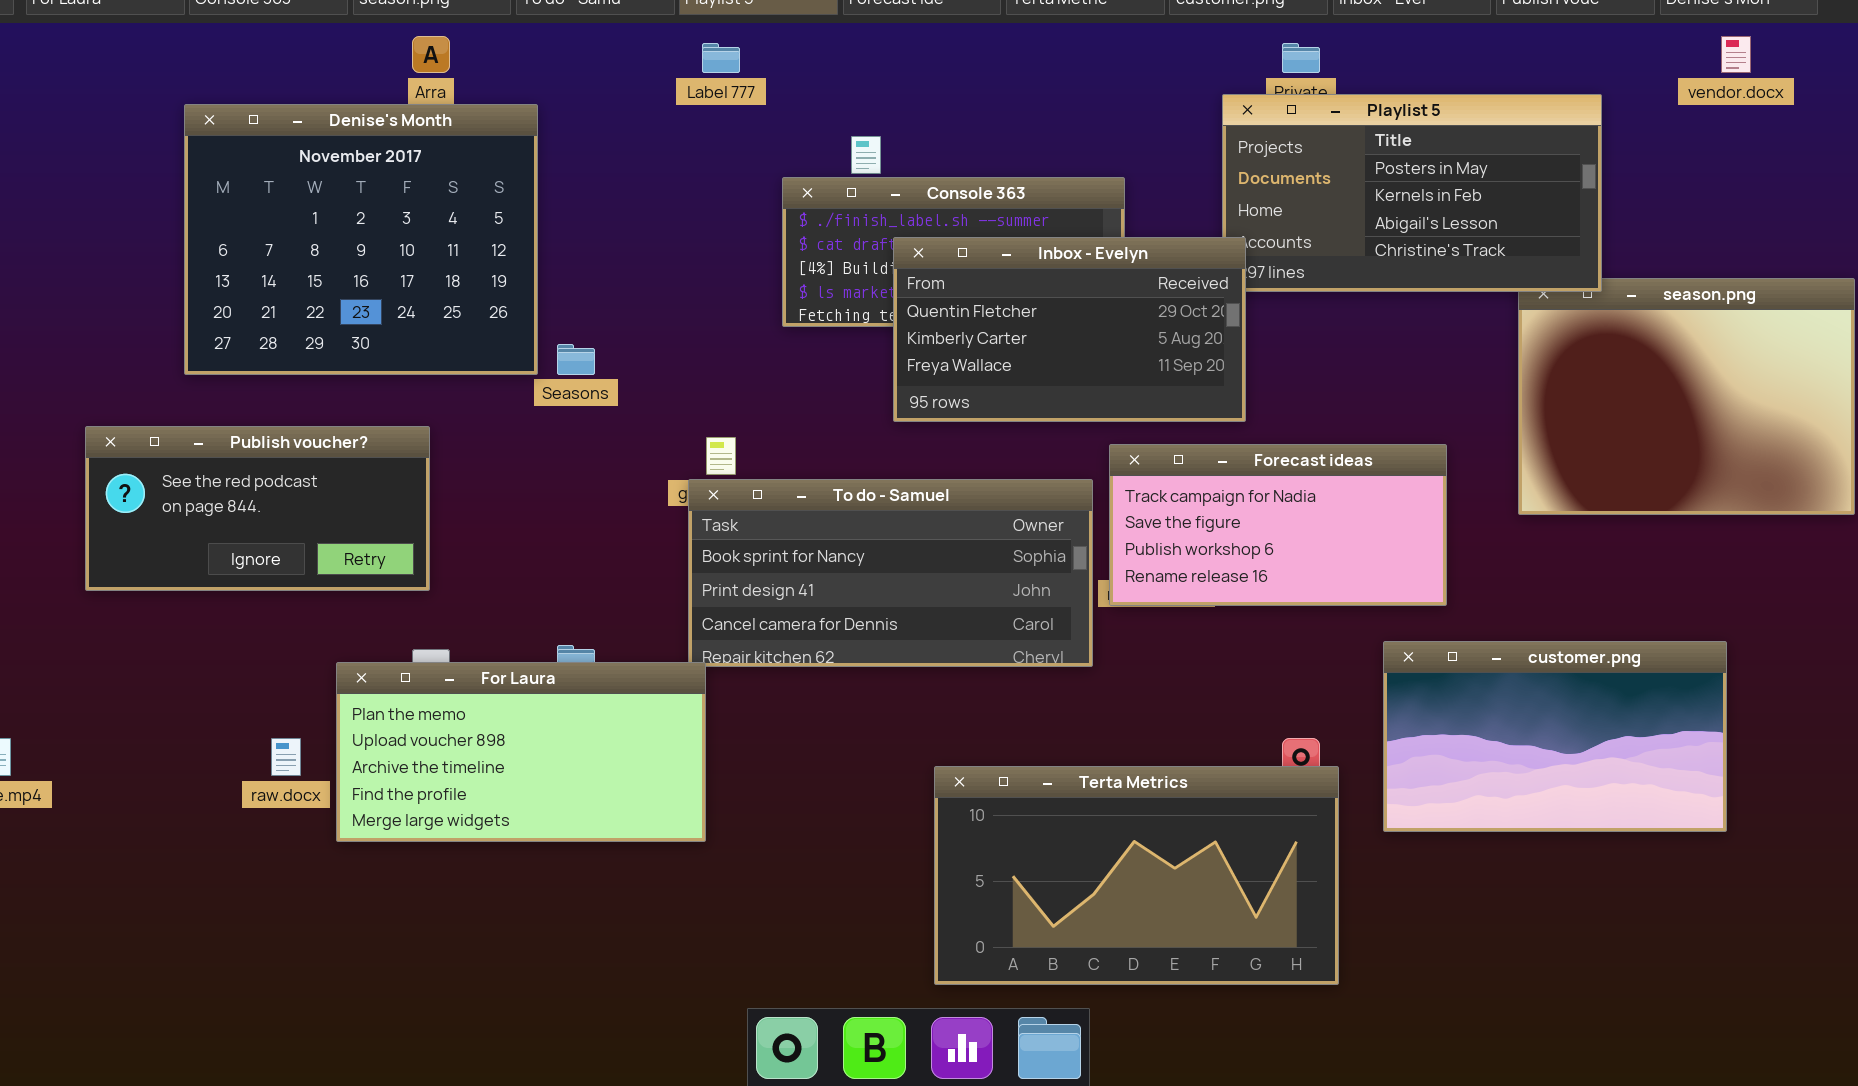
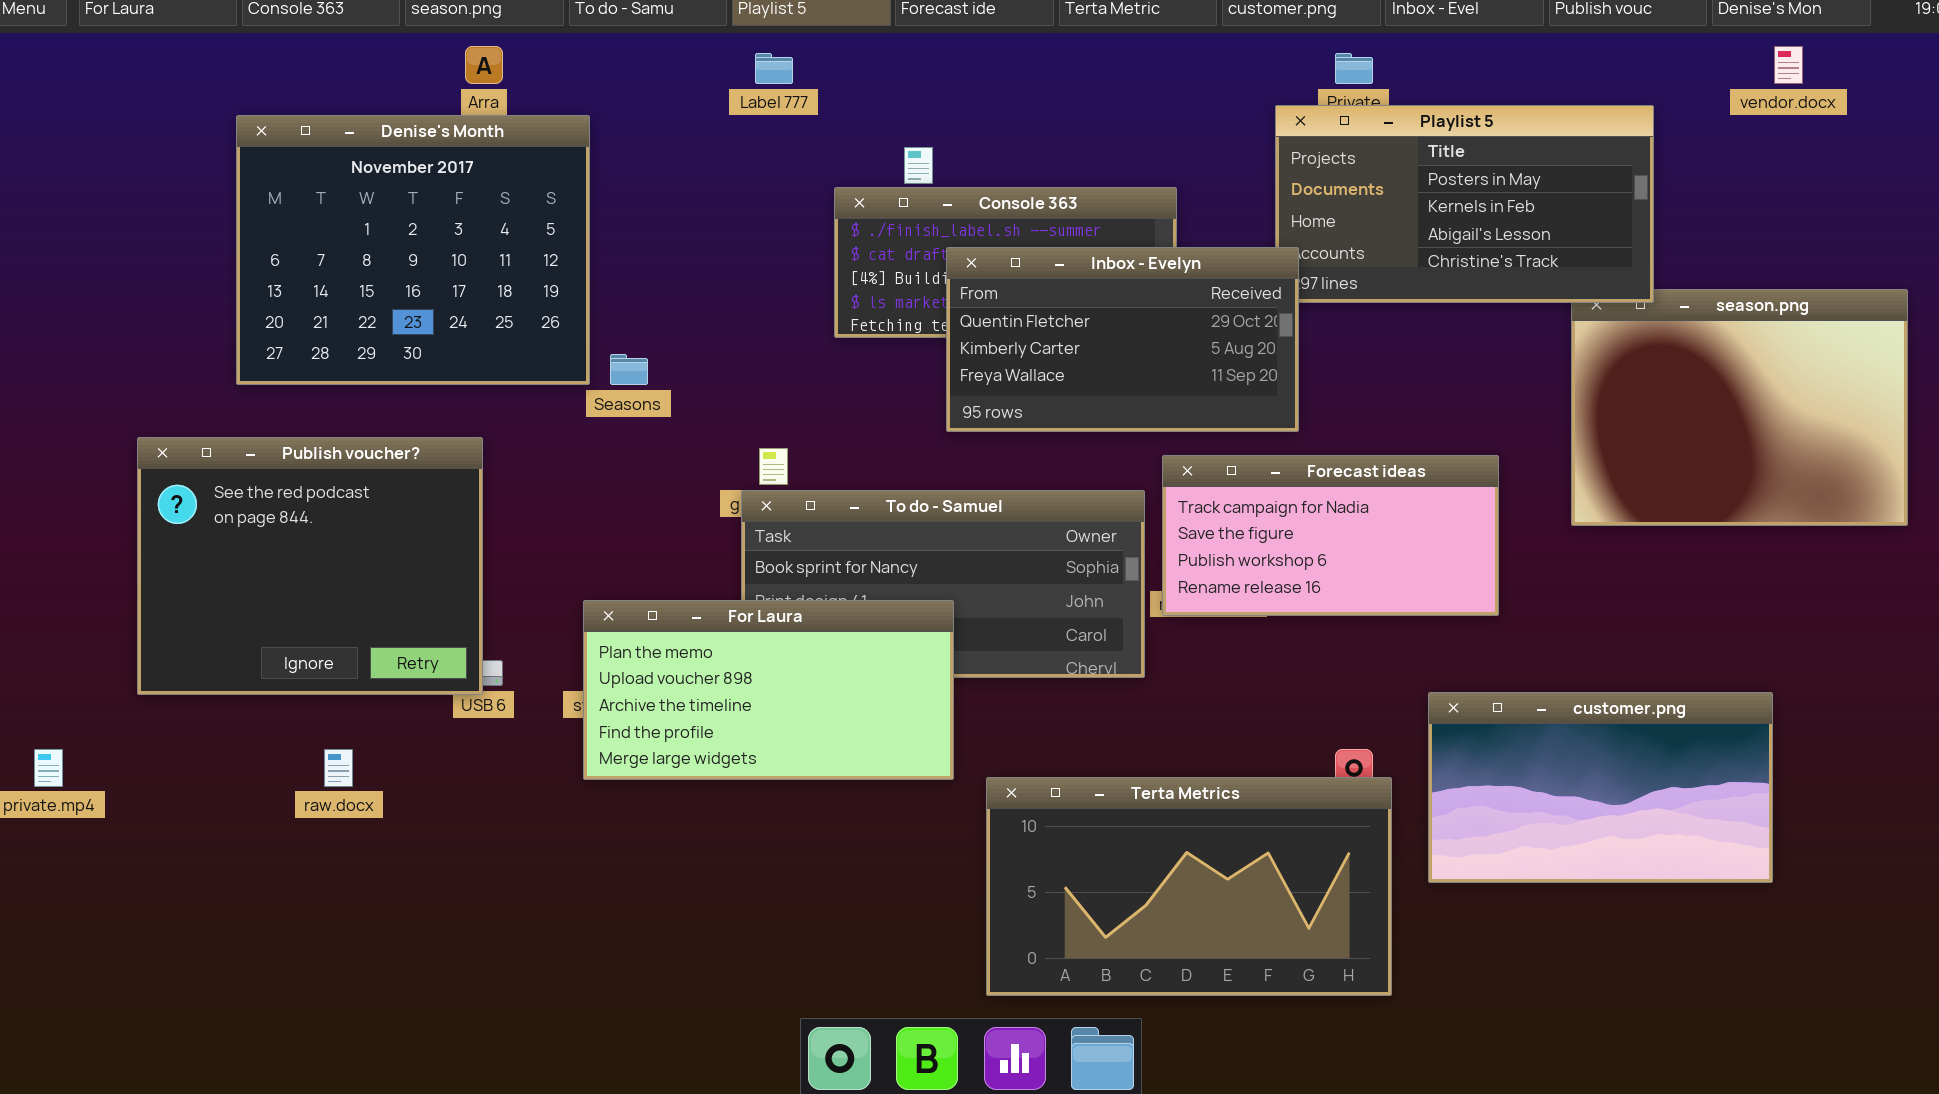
Publish voucher?: [85,426,430,591] -> [137,437,483,695], resized
customer.png: [1383,641,1727,832] -> [1428,692,1773,883], moved
For Laura: [336,662,706,842] -> [583,600,954,780], moved

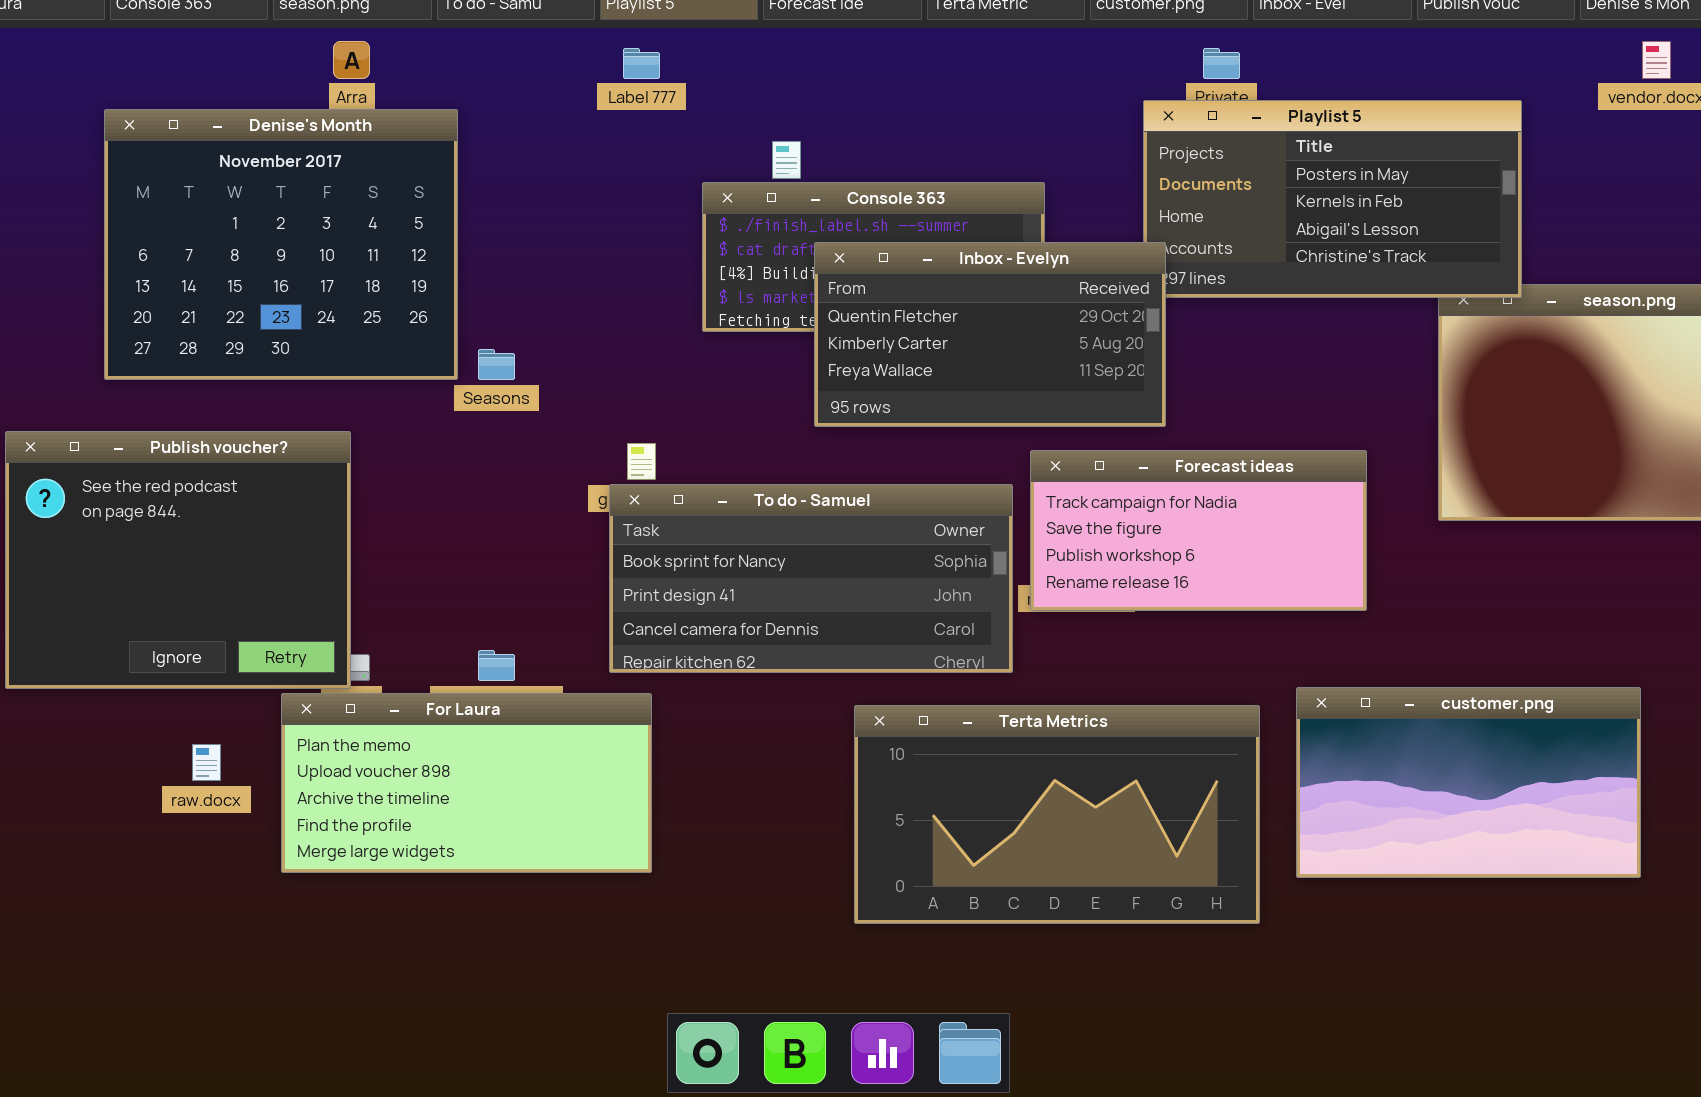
For Laura: [583,600,954,780] -> [281,693,652,873], moved
Terta Metrics: [986,777,1392,996] -> [854,705,1260,924], moved

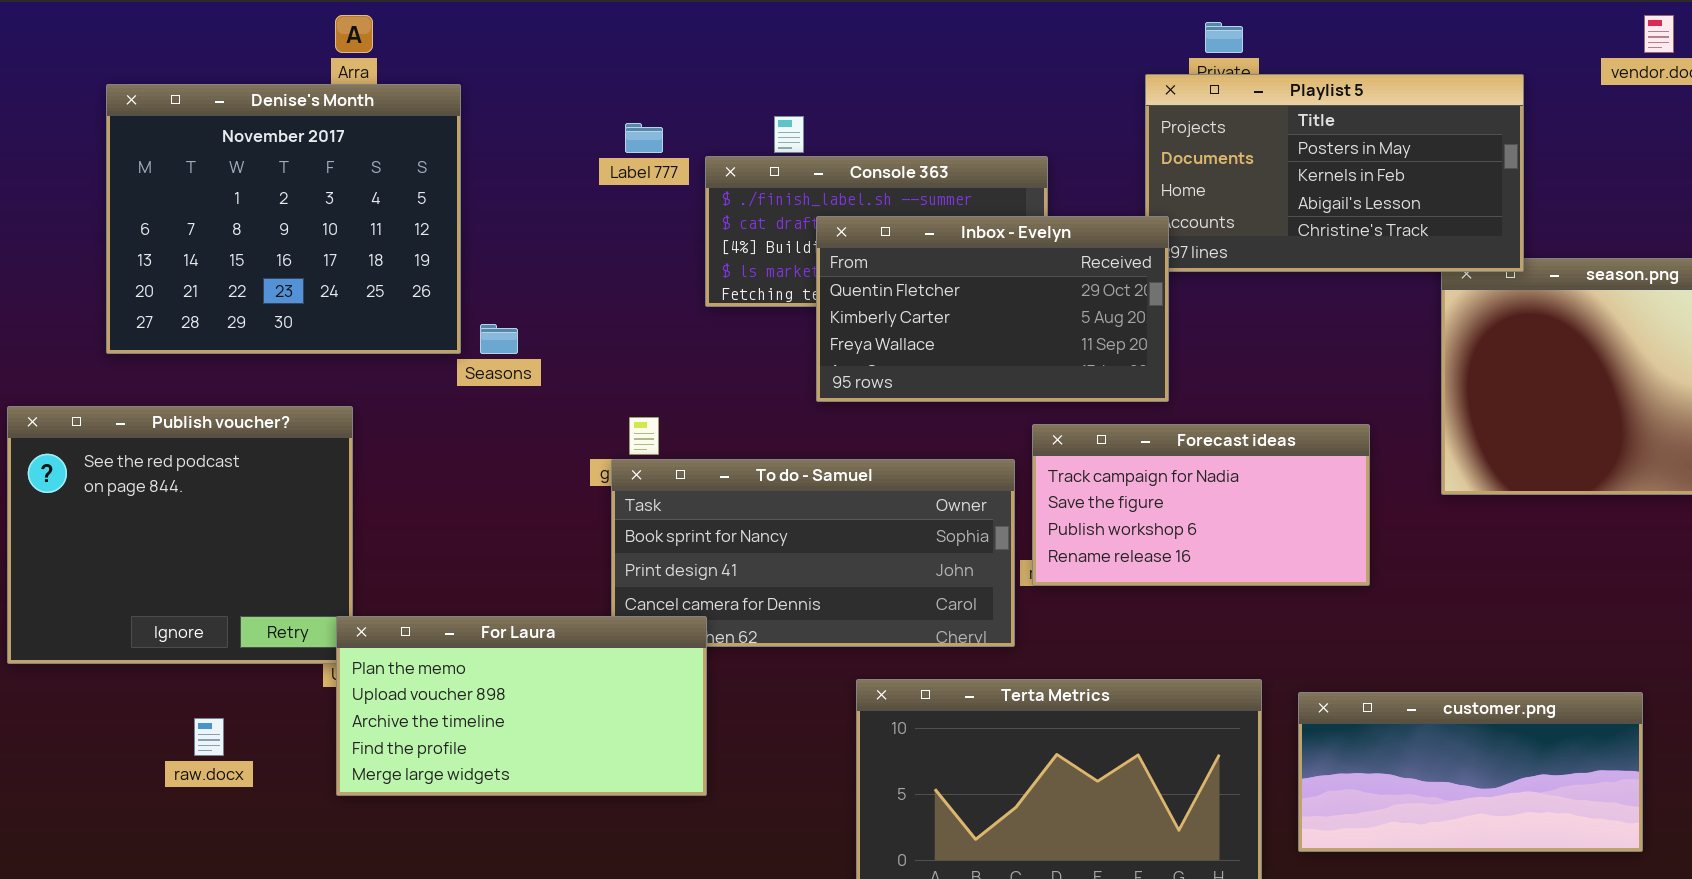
Label 777: [623,48,660,79] -> [625,123,663,153], moved
customer.png: [1296,687,1641,878] -> [1298,692,1643,852], resized
For Laura: [281,693,652,873] -> [336,616,707,796], moved

